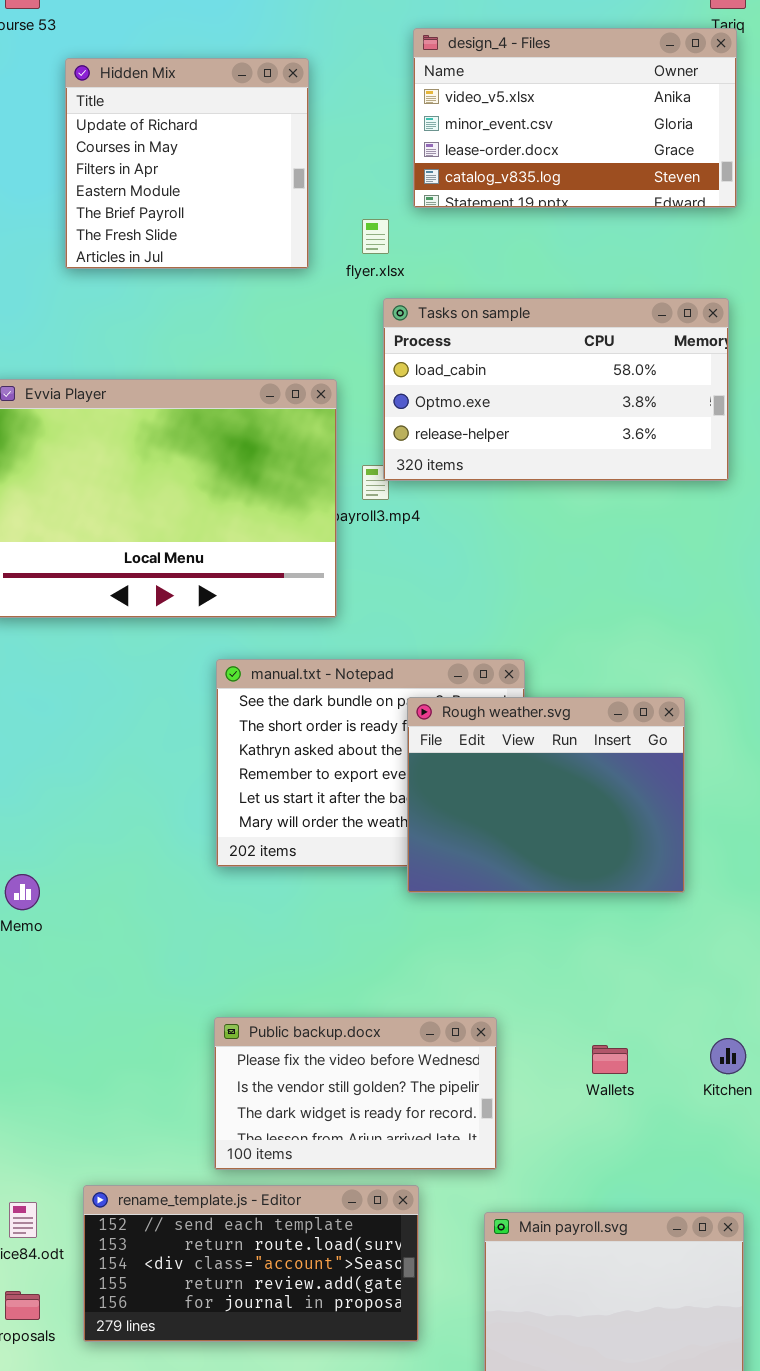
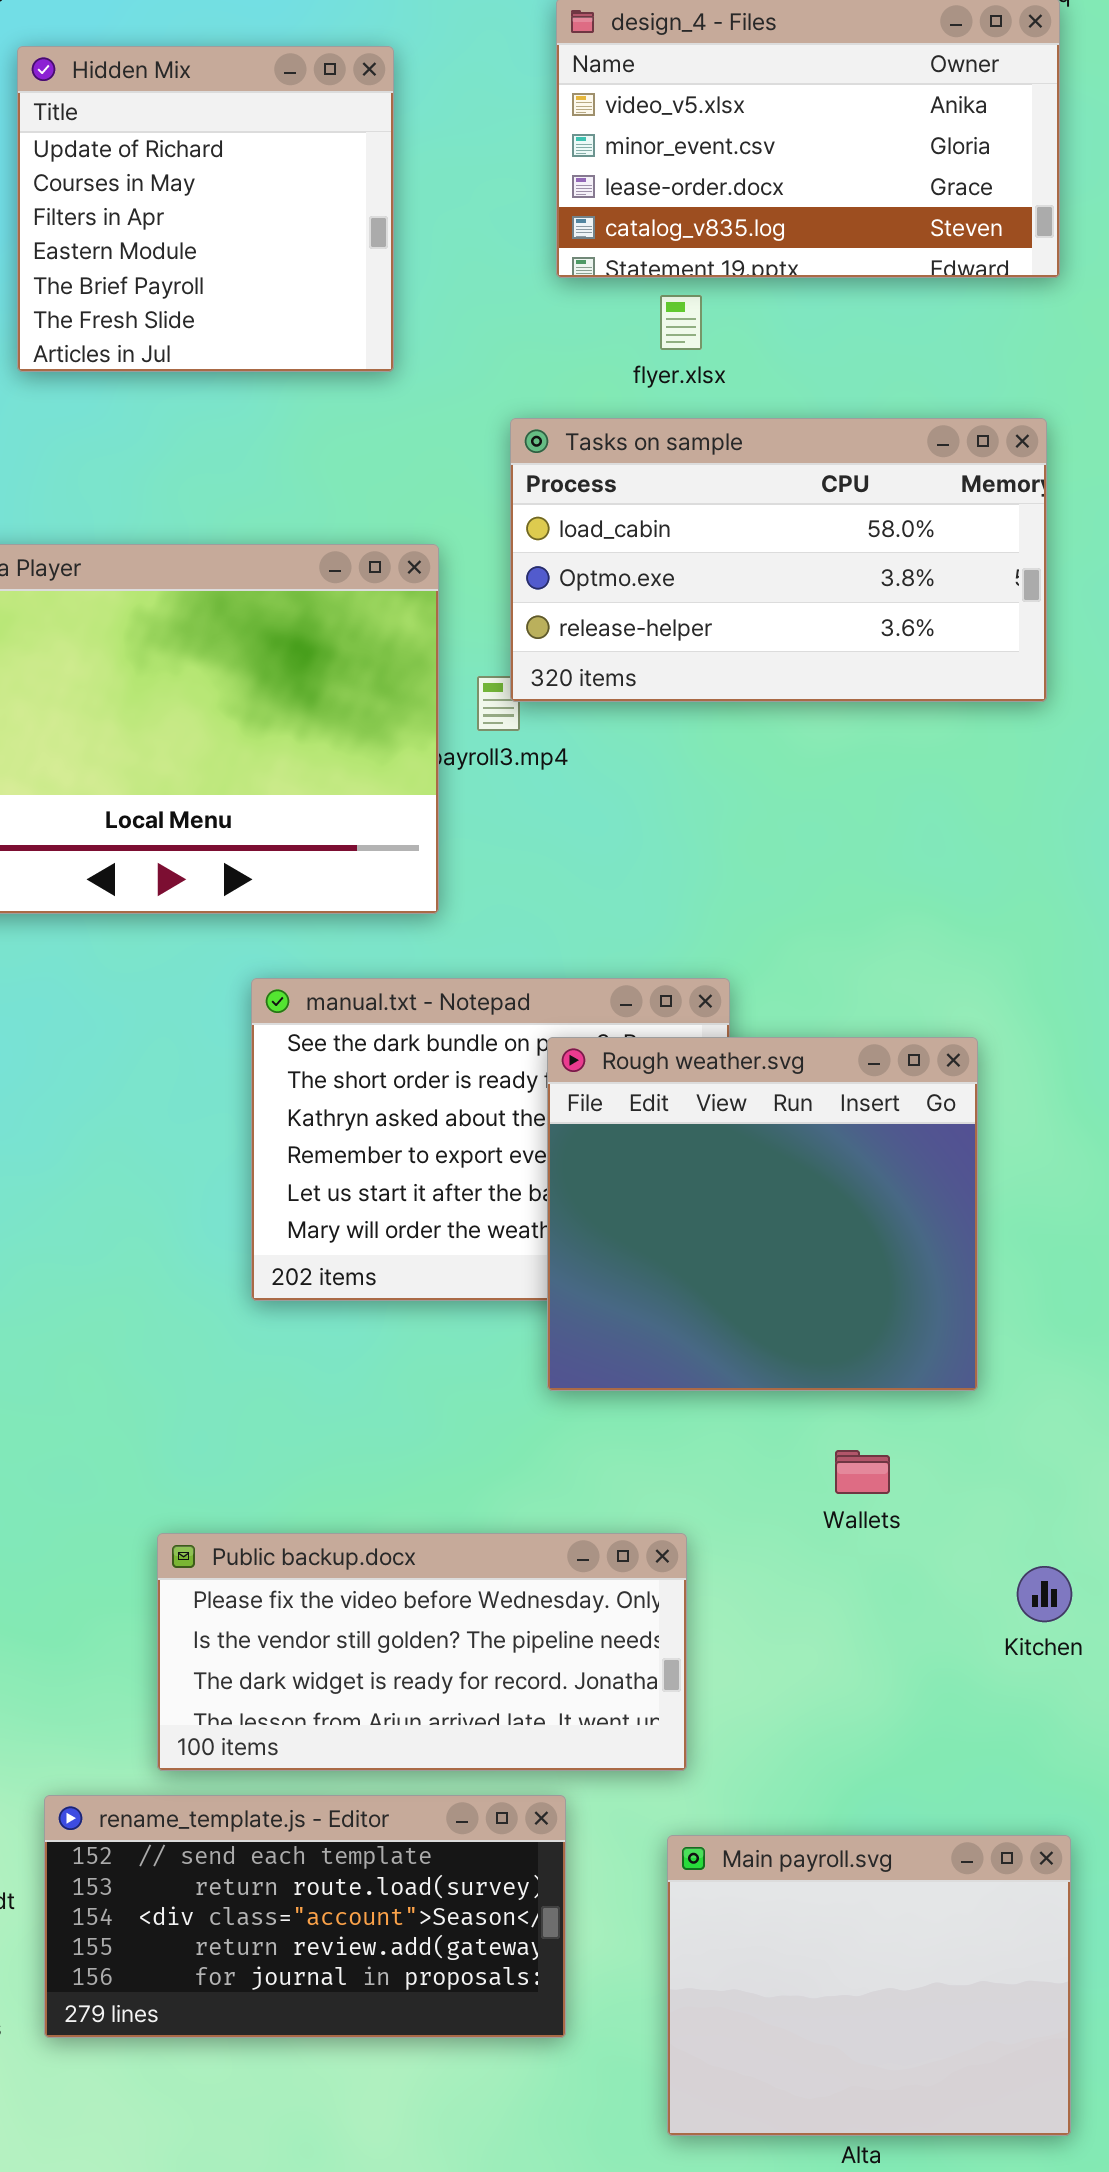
flyer.xlsx: [362,219,389,254] -> [660,295,702,350], moved
Rough weather.svg: [407,697,685,893] -> [547,1037,978,1391], resized
Public backup.docx: [214,1017,497,1170] -> [157,1533,687,1771], resized
Wallets: [592,1045,628,1074] -> [835,1450,890,1494], moved

